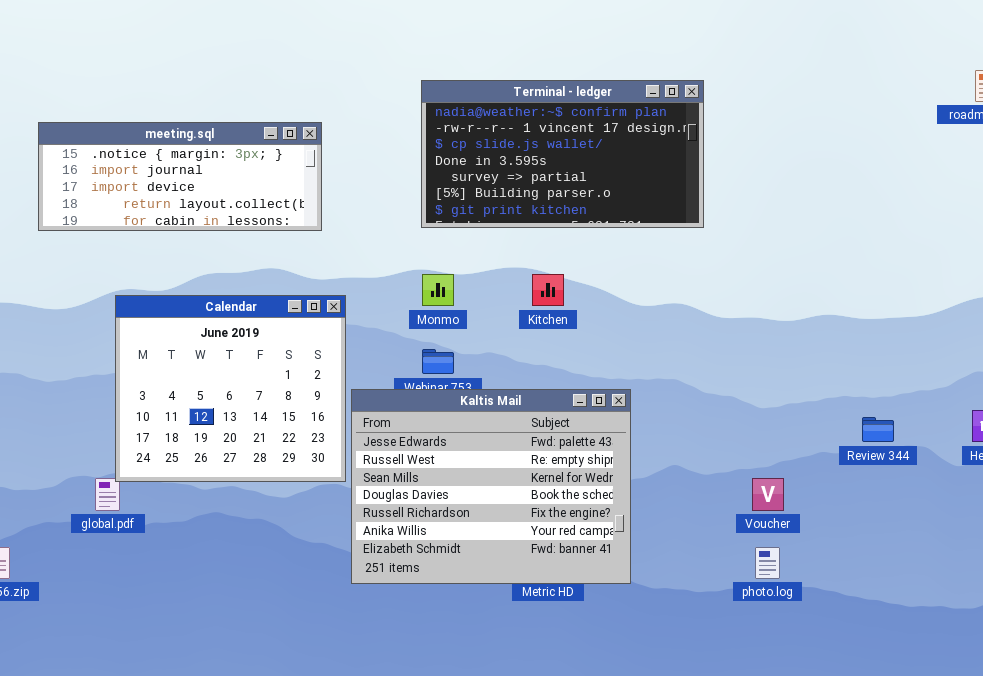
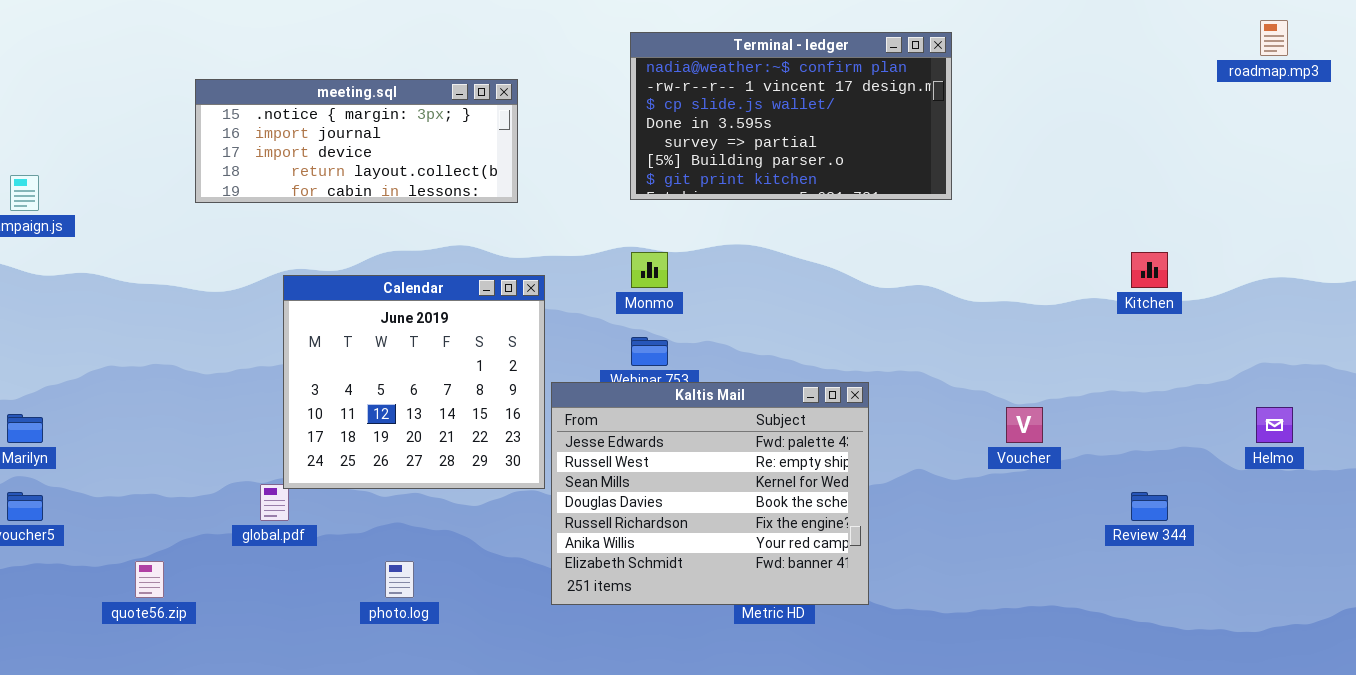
Kitchen: [532,274,564,306] -> [1131,252,1168,288], moved
Review 344: [862,417,894,442] -> [1131,492,1168,521], moved
Voucher: [752,478,784,511] -> [1006,407,1043,443], moved
photo.log: [755,547,780,579] -> [385,561,414,598], moved

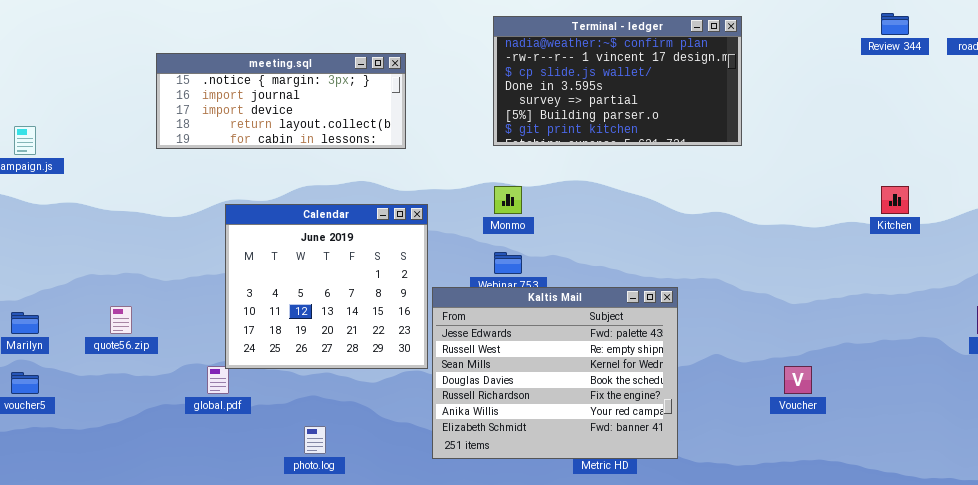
Voucher: [1006,407,1043,443] -> [784,366,812,394], moved
Review 344: [1131,492,1168,521] -> [881,13,909,35], moved
quote56.zip: [135,561,164,598] -> [110,306,132,334], moved

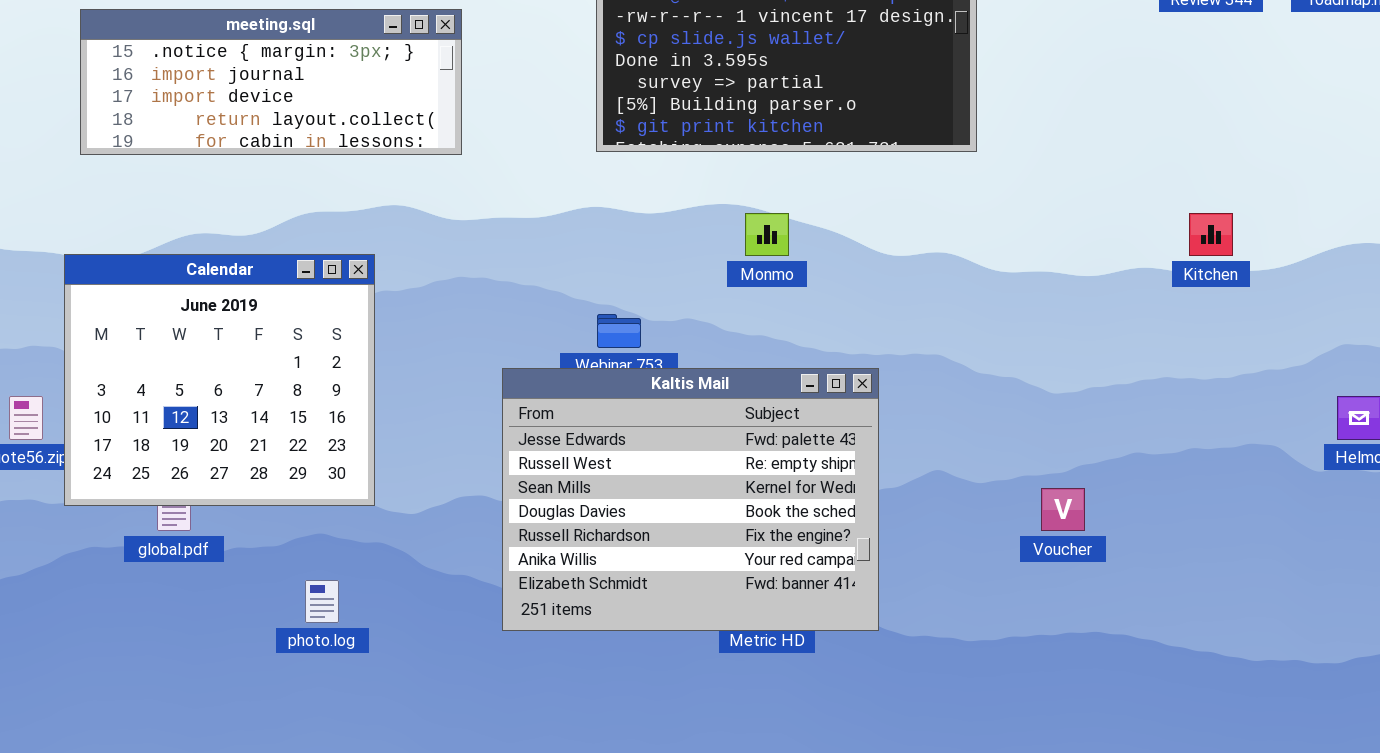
Monmo: [494,186,522,214] -> [745,213,789,256], moved
Calendar: [225,204,428,369] -> [64,254,375,506], moved

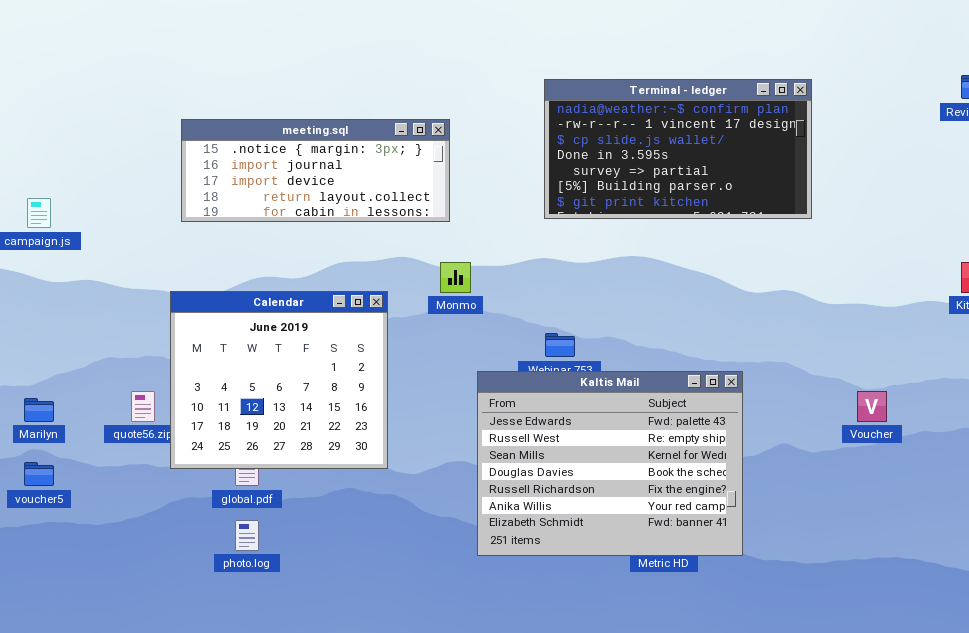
Monmo: [745,213,789,256] -> [440,262,471,293], moved
Voucher: [1041,488,1085,531] -> [857,391,887,422], moved
photo.log: [305,580,339,623] -> [235,520,259,551], moved

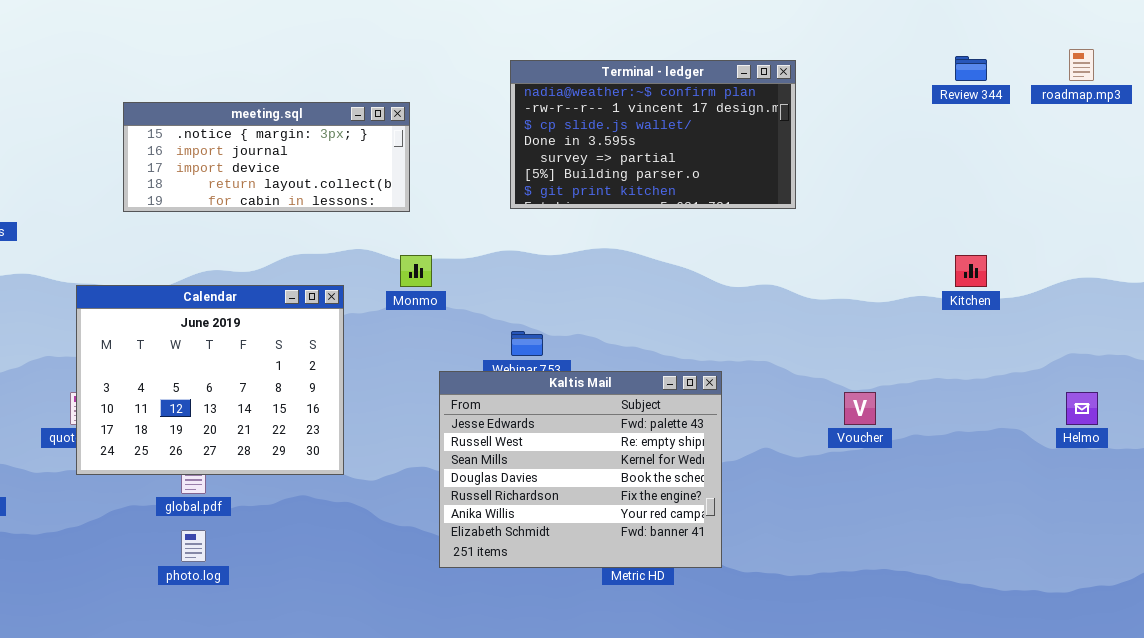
Calendar: [170,291,388,469] -> [76,285,344,475], resized

